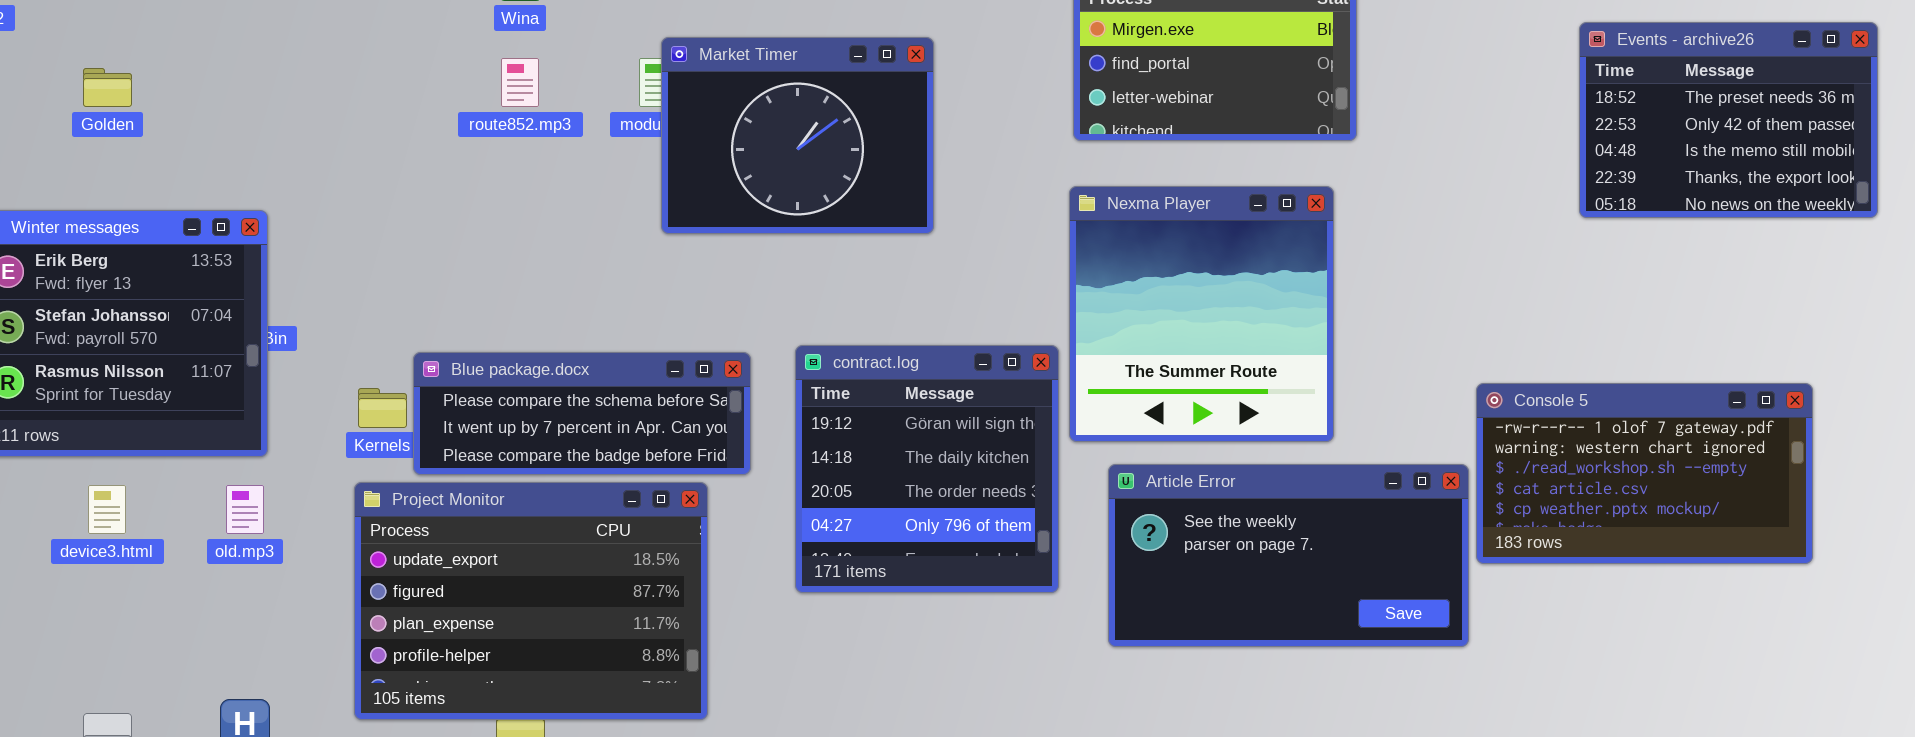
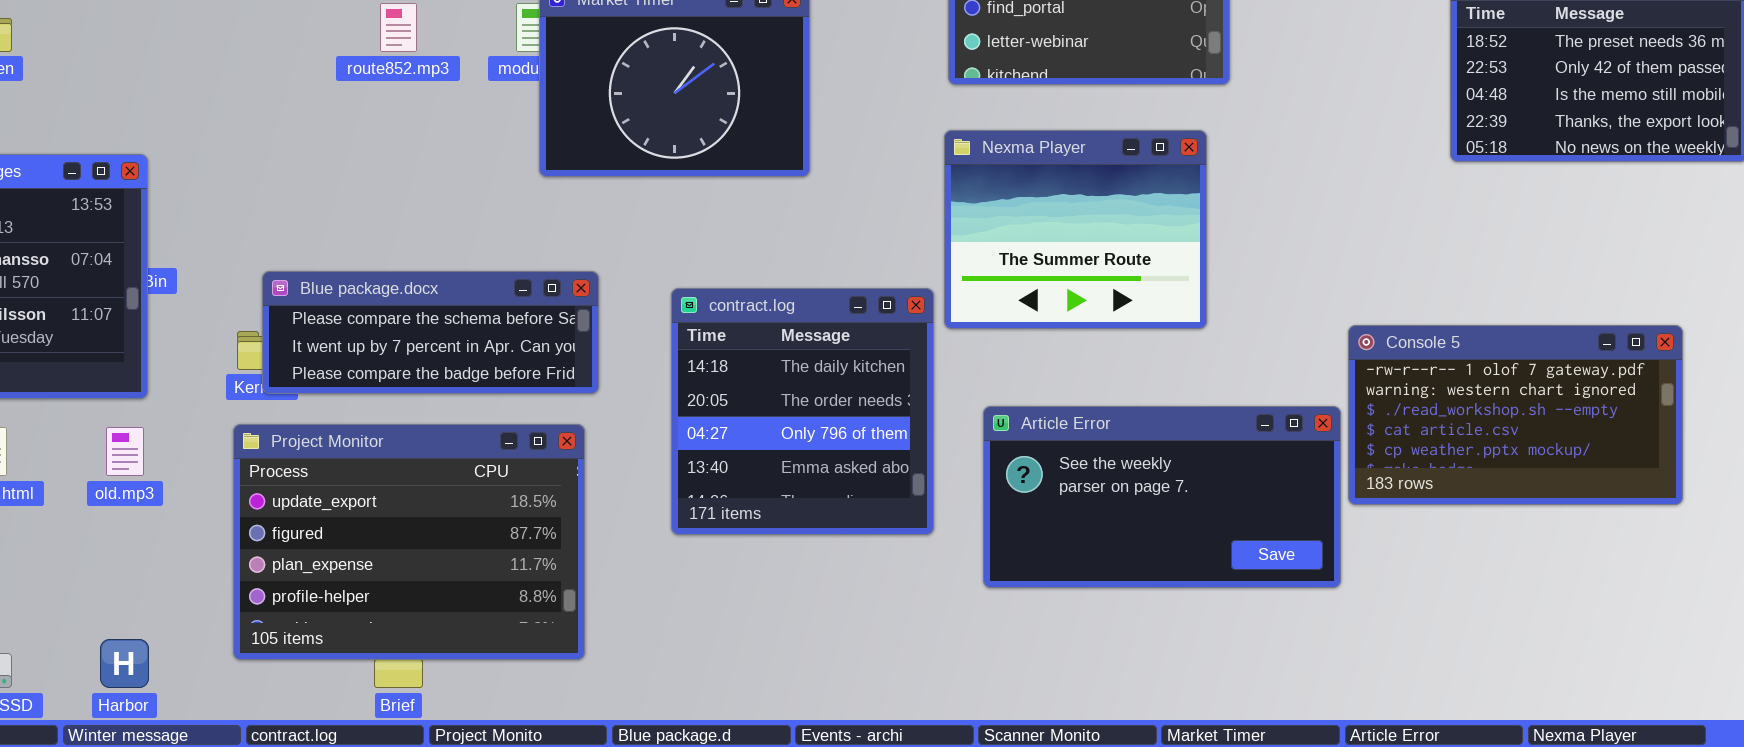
Nexma Player: [1069,186,1334,442] -> [944,130,1207,329], resized
contract.log: [795,345,1059,593] -> [671,288,934,535], scrolled down 1 row
Blue package.docx: [413,352,751,475] -> [262,271,599,394], moved

